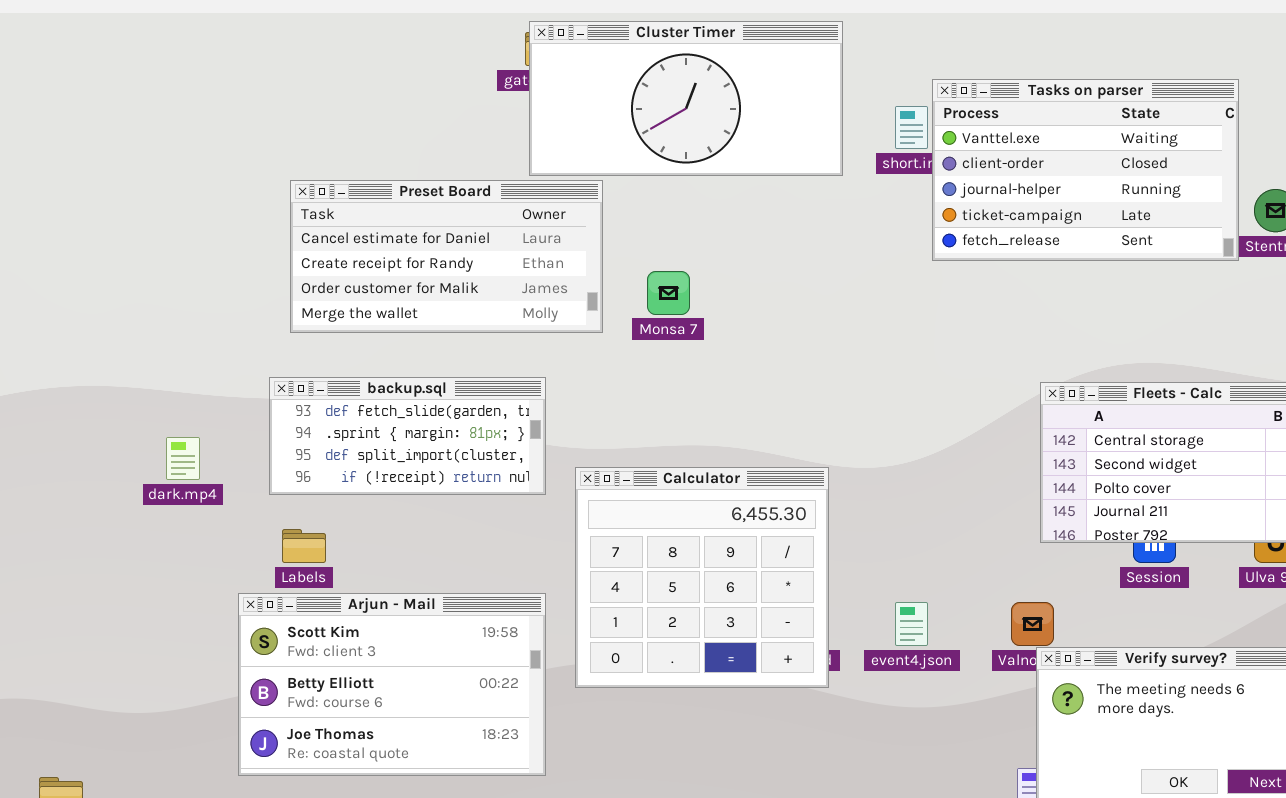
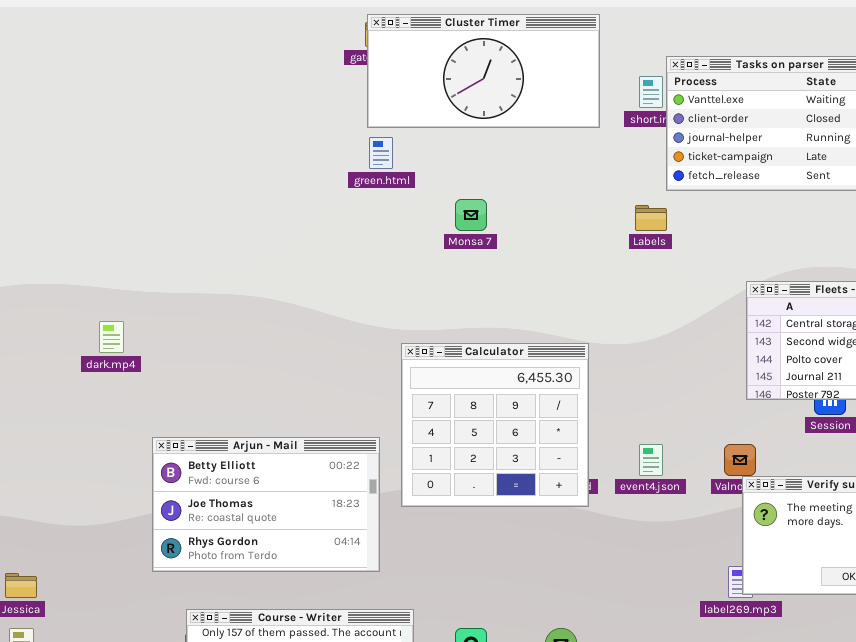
Preset Board: [290,180,603,333] -> none, closed
backup.sql: [269,377,546,495] -> none, closed
Labels: [282,529,326,563] -> [635,205,667,231], moved
Arjun - Mail: [238,593,546,776] -> [152,437,380,572], scrolled down 1 row

